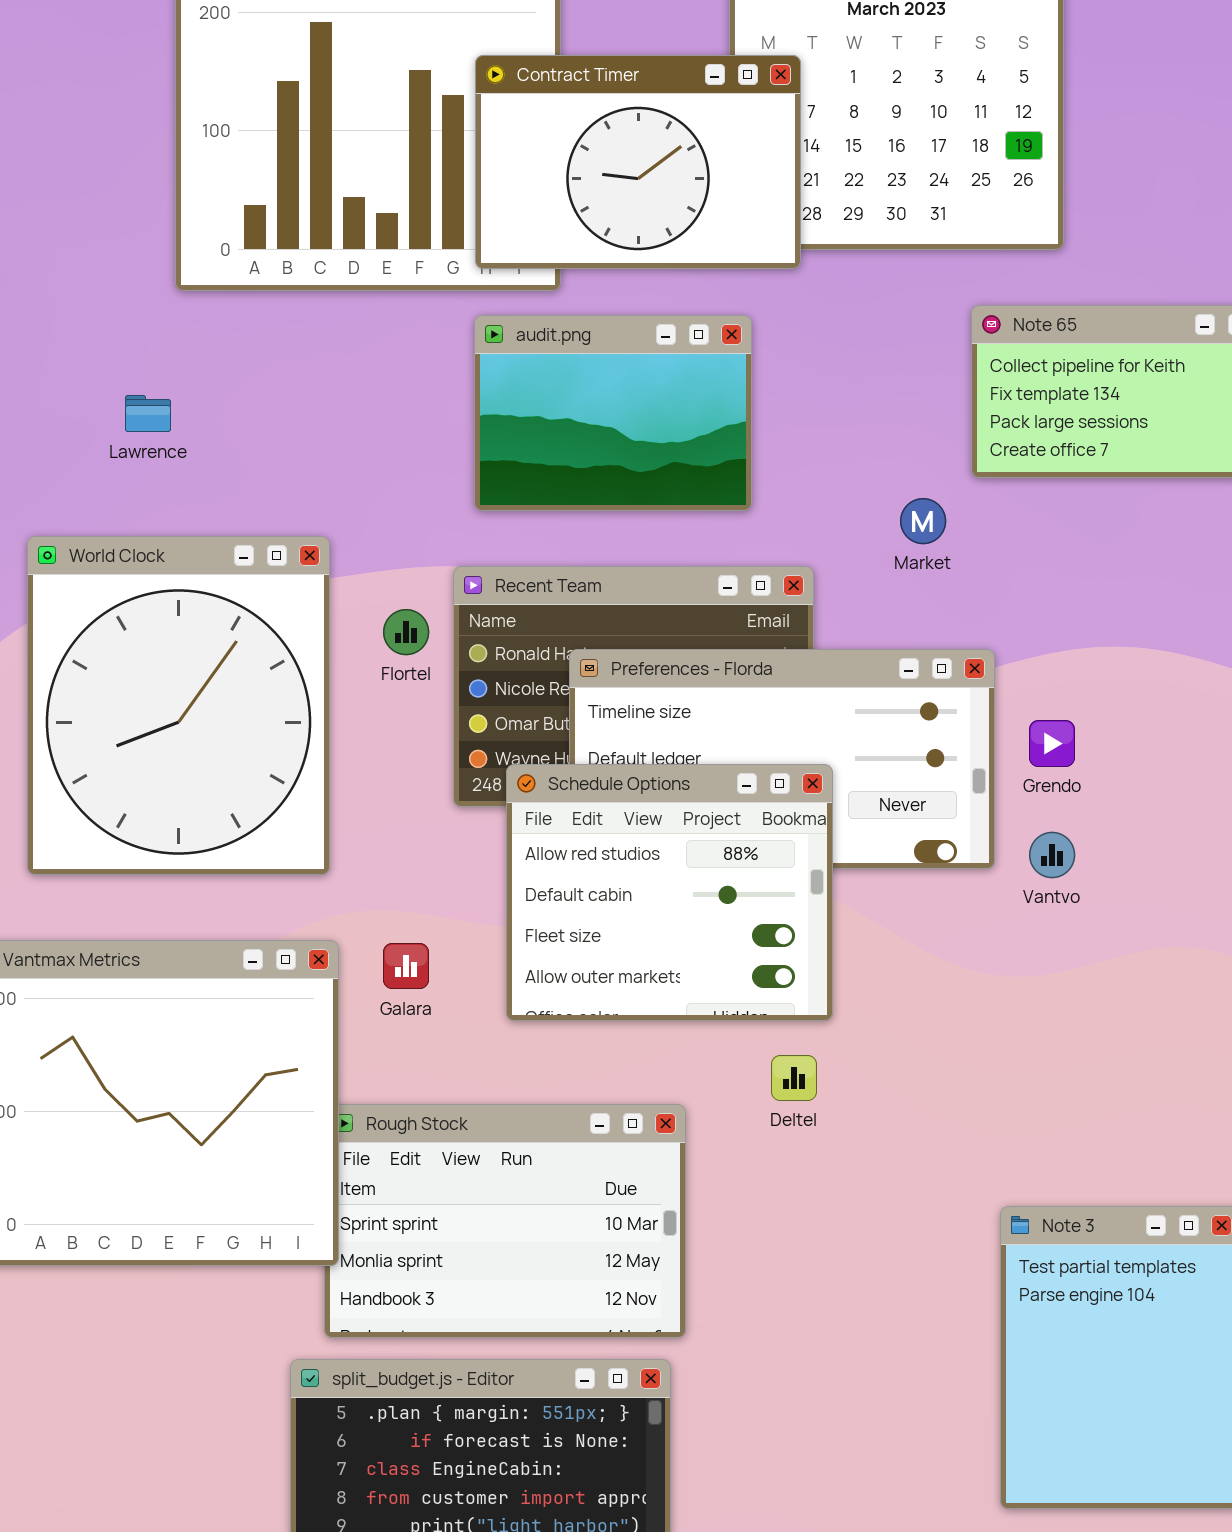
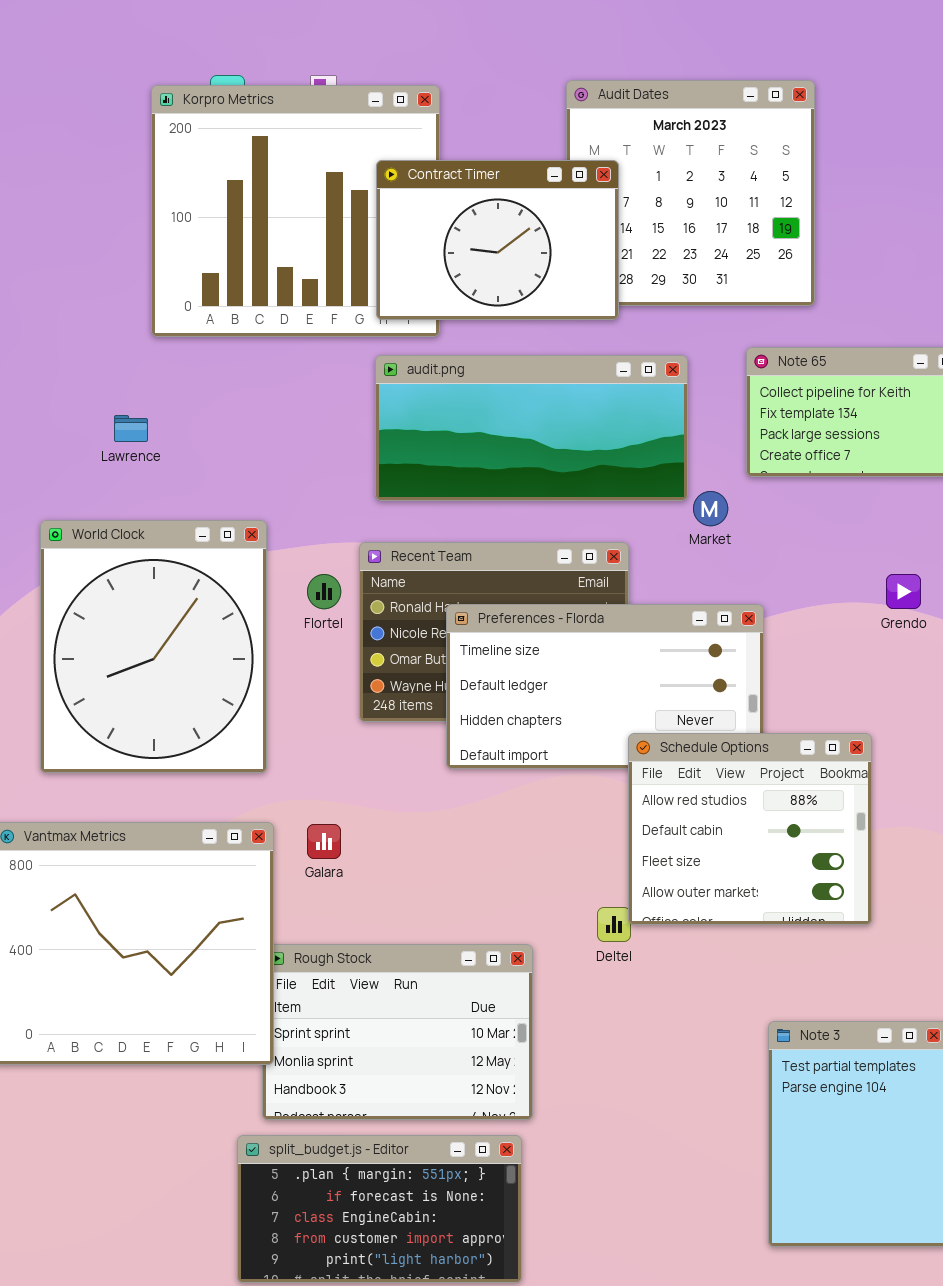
audit.png: [474,315,752,511] -> [375,355,688,501], resized
Grendo: [1029,720,1075,767] -> [886,574,921,609], moved
Schedule Options: [506,764,833,1021] -> [628,733,872,925], moved

